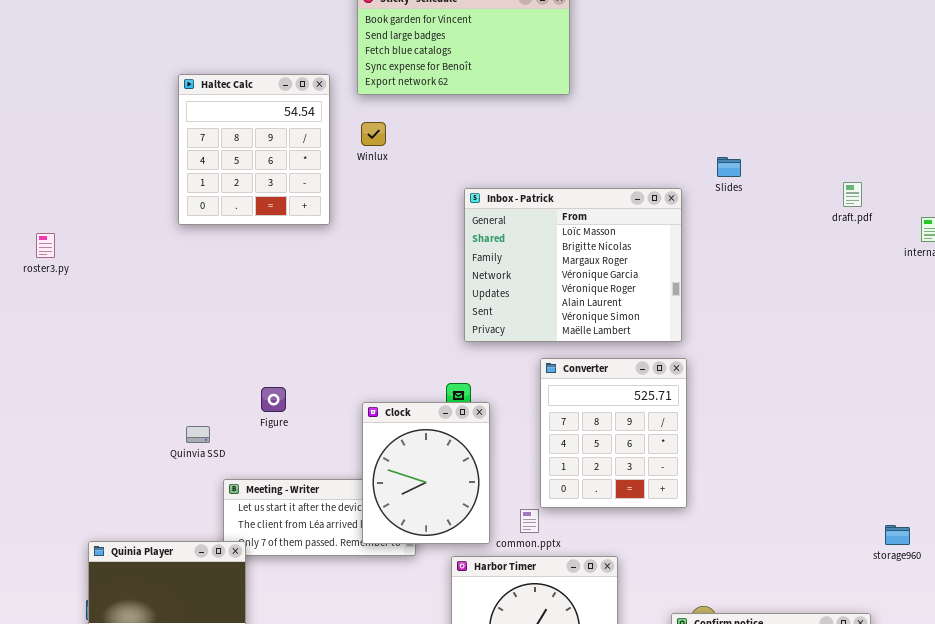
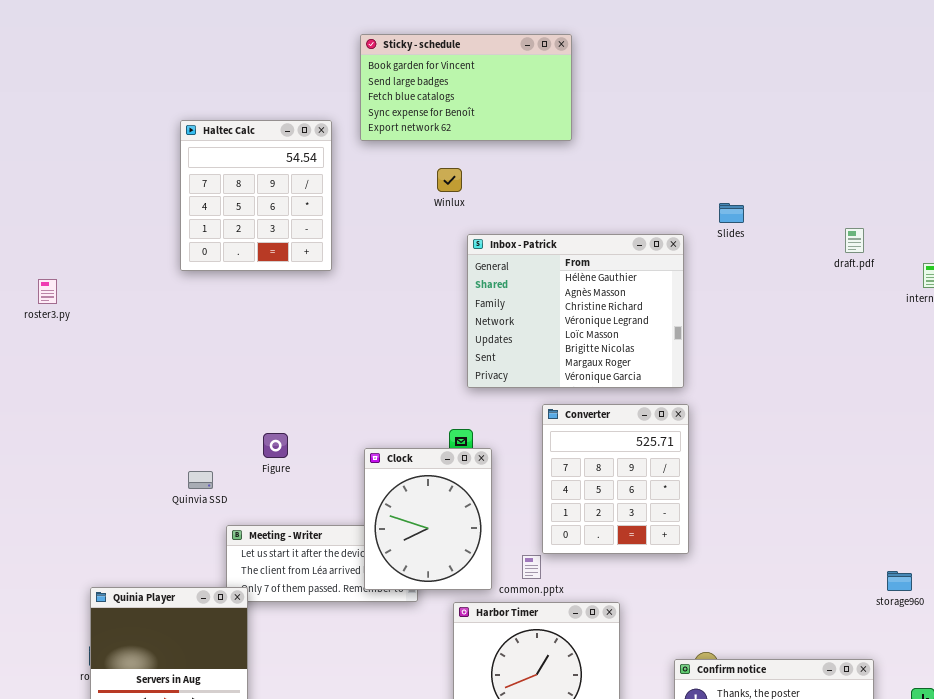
Winlux: [361,122,386,146] -> [437,168,462,192], moved
Inbox - Patrick: [464,188,682,342] -> [467,234,684,388], scrolled up 4 rows

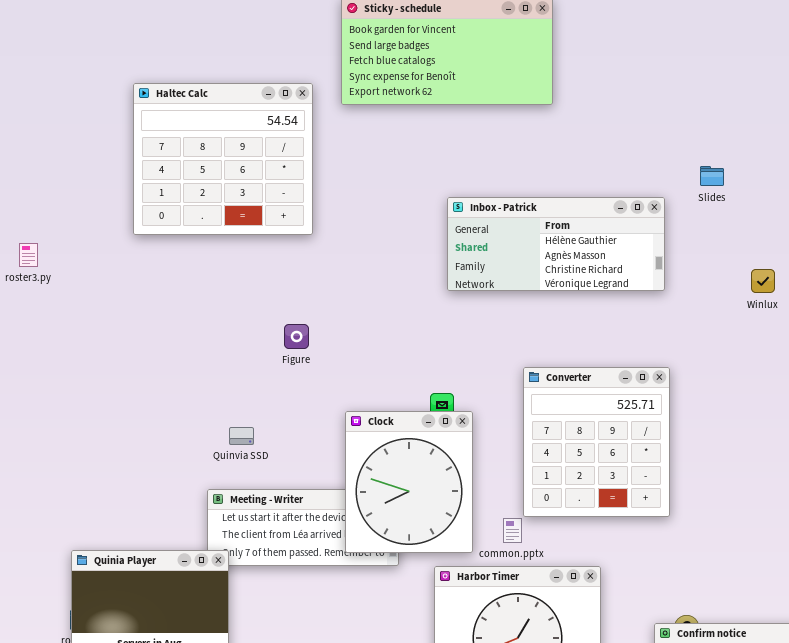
Haltec Calc: [180,120,332,271] -> [133,83,313,235], resized
Winlux: [437,168,462,192] -> [751,269,775,293], moved
Inbox - Patrick: [467,234,684,388] -> [447,197,665,291], resized
Figure: [263,433,288,458] -> [284,324,309,349], moved
Quinvia SSD: [188,471,213,489] -> [229,427,254,445], moved

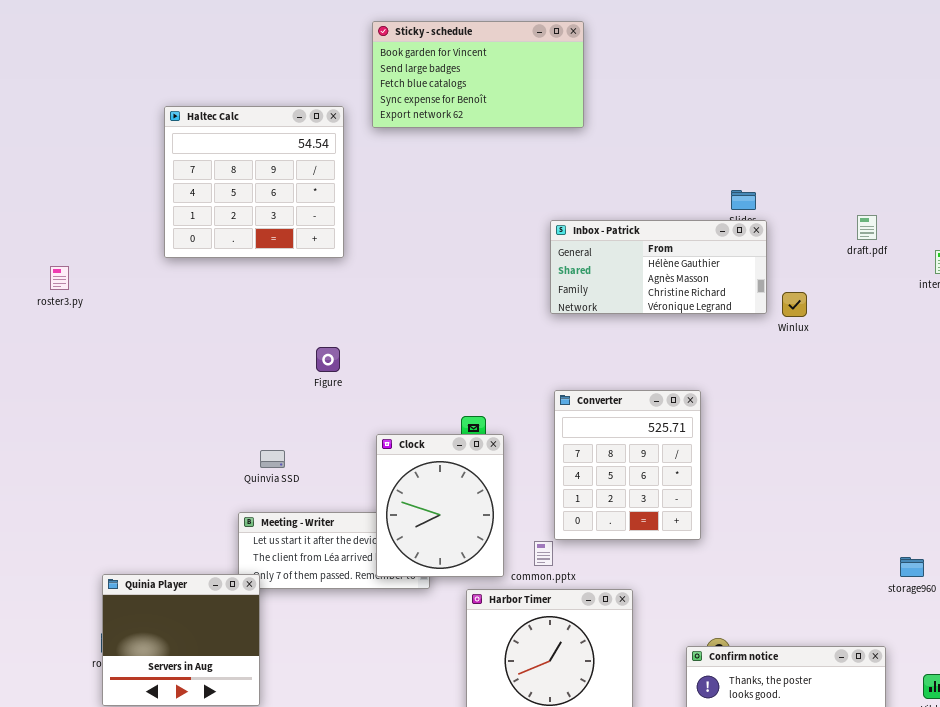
Inbox - Patrick: [447,197,665,291] -> [550,220,767,314], moved

